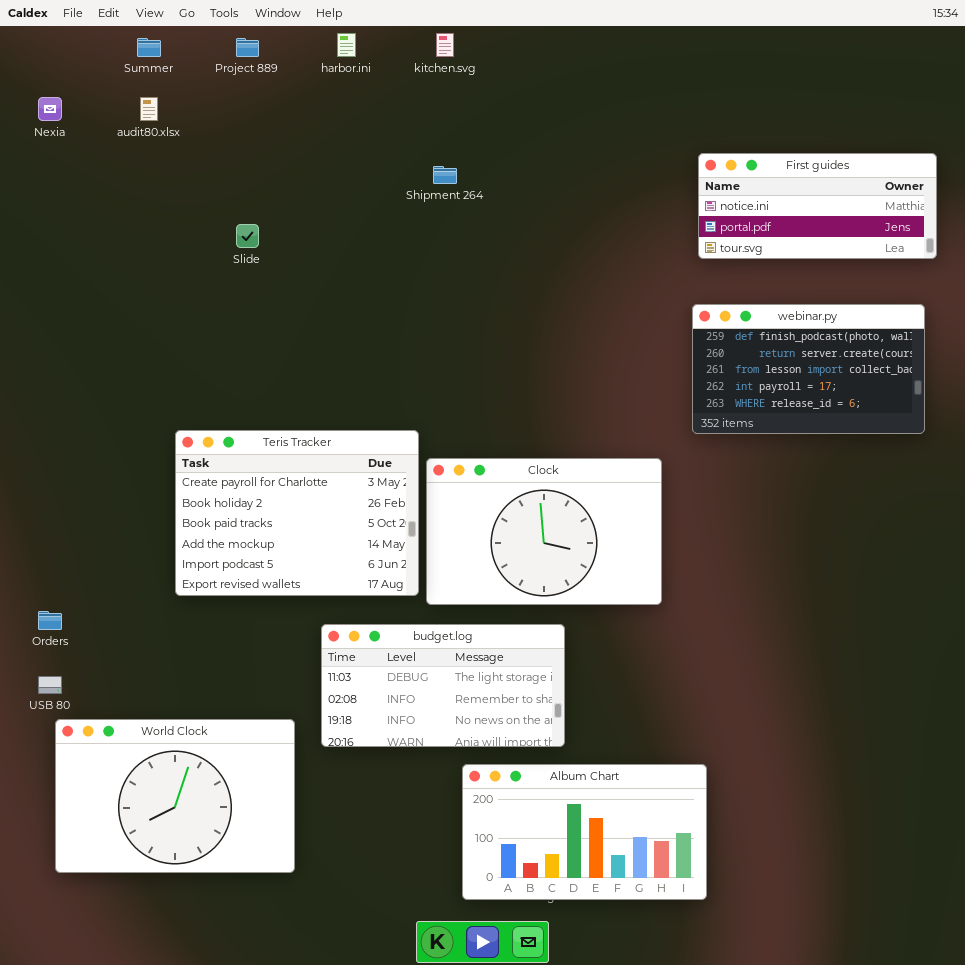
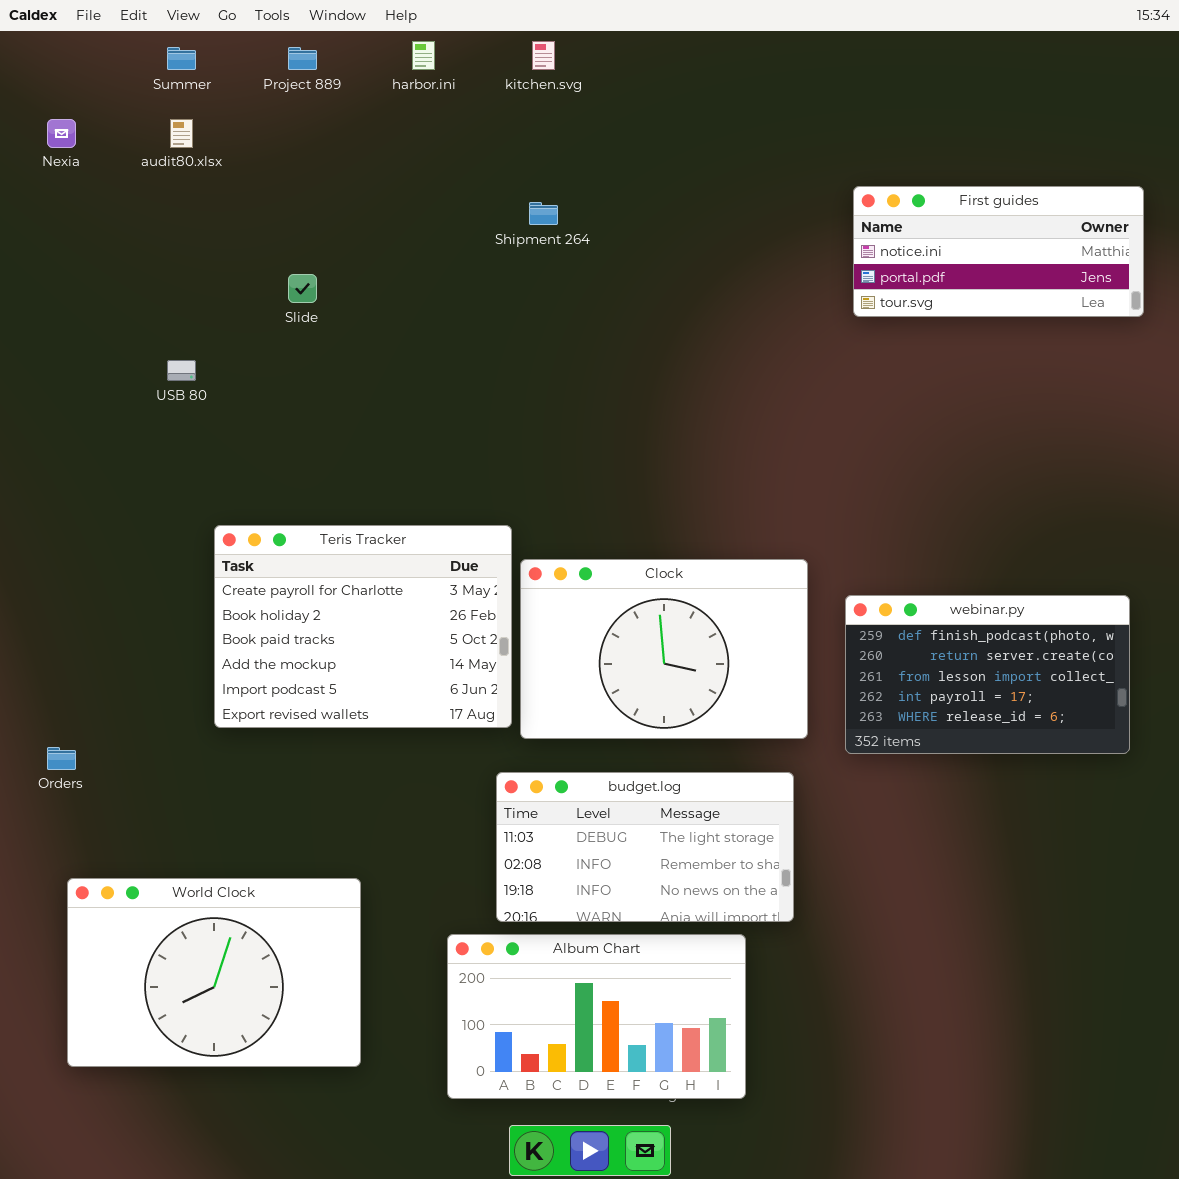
webinar.py: [692,304,925,434] -> [845,595,1130,754], moved
budget.log: [321,624,565,747] -> [496,772,794,922], moved
USB 80: [38,676,62,694] -> [167,360,196,381], moved
Album Chart: [462,764,707,900] -> [447,934,746,1099], moved

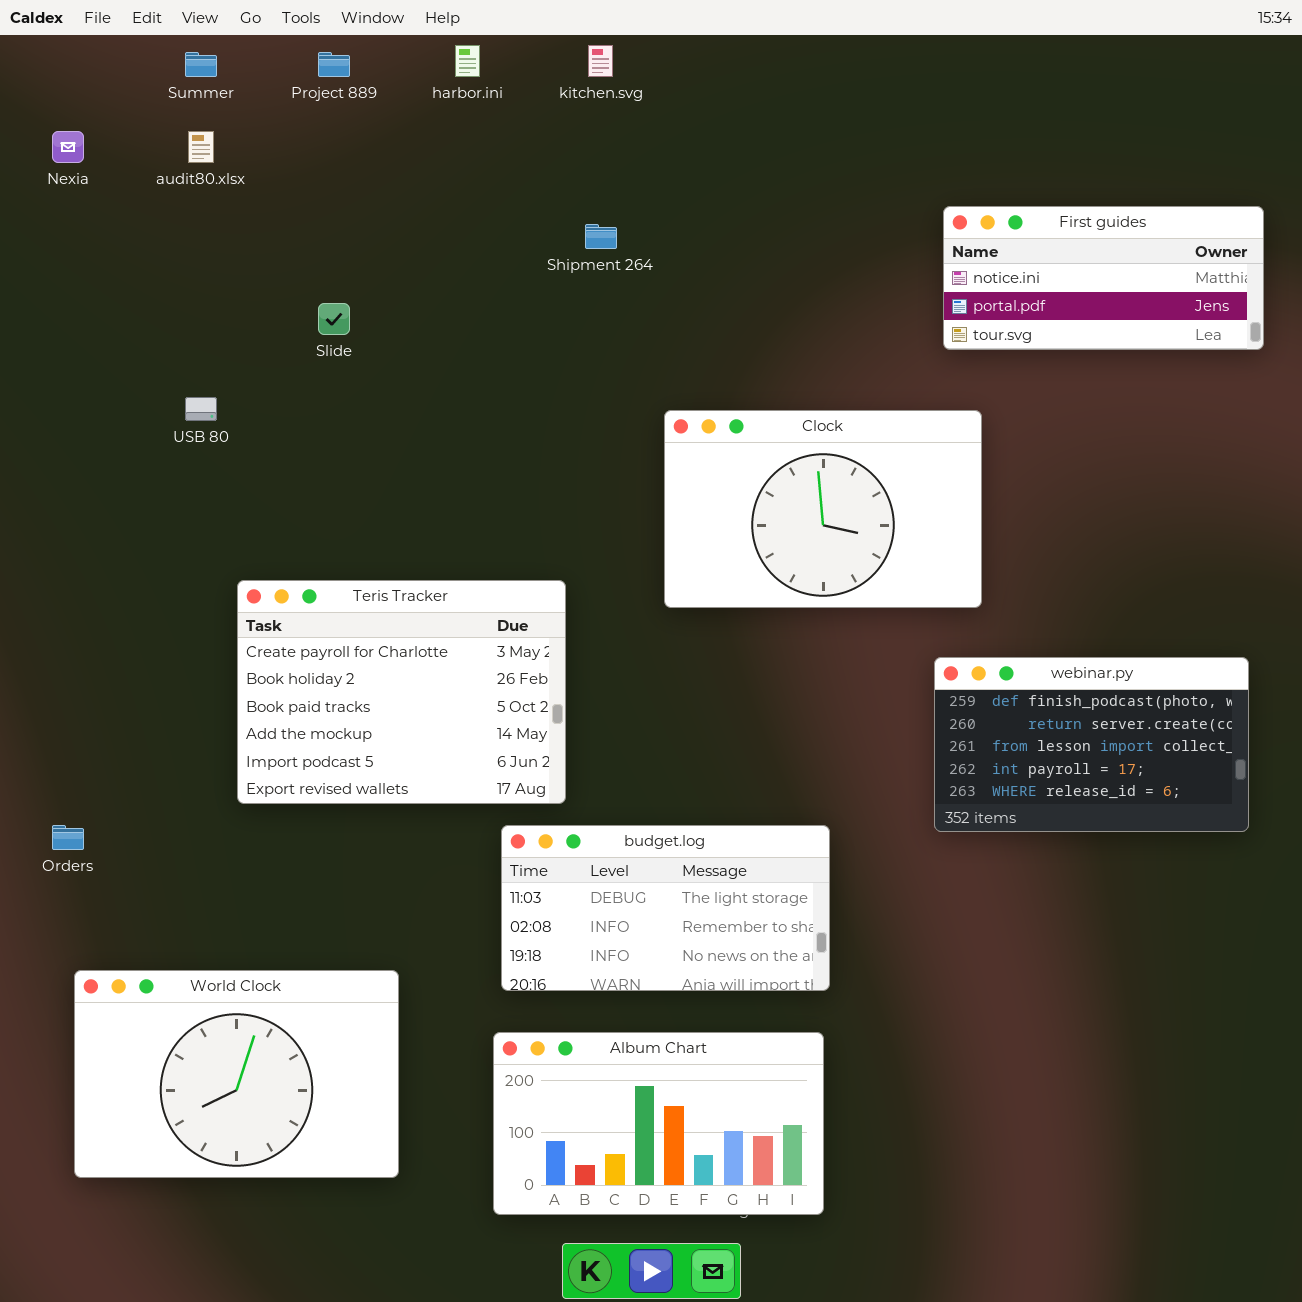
Clock: [520,559,808,739] -> [664,410,982,608], moved
budget.log: [496,772,794,922] -> [501,825,830,991], moved

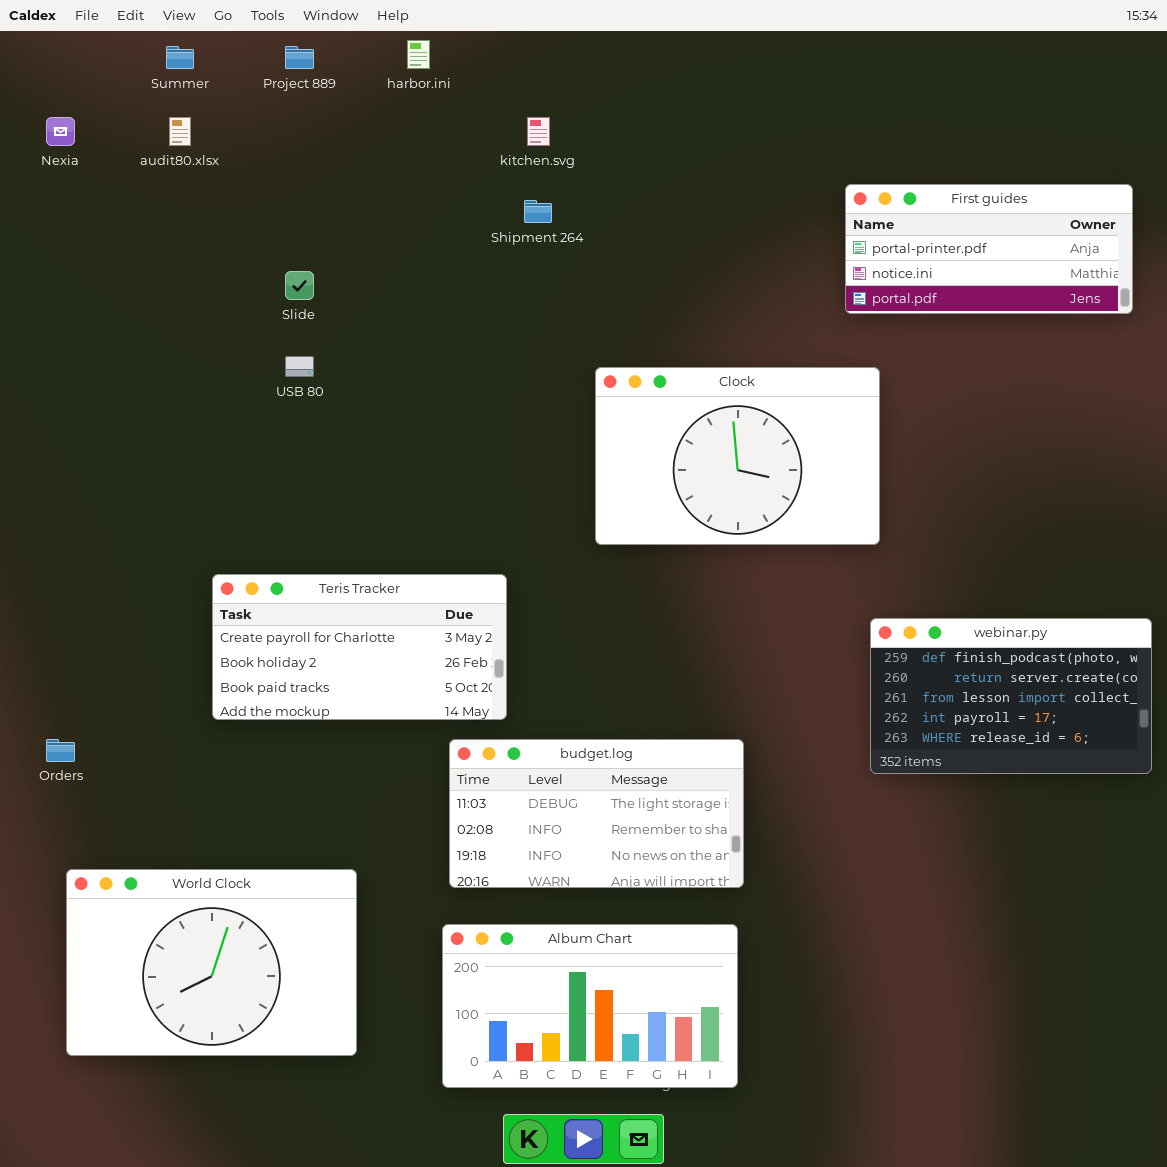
kitchen.svg: [588,45,613,77] -> [527,117,550,146], moved
First guides: [943,206,1264,350] -> [845,184,1133,314], scrolled up 1 row
USB 80: [185,397,217,421] -> [285,356,314,377], moved
Teris Tracker: [237,580,566,804] -> [212,574,507,720], resized
webinar.py: [934,657,1249,832] -> [870,618,1152,774], moved

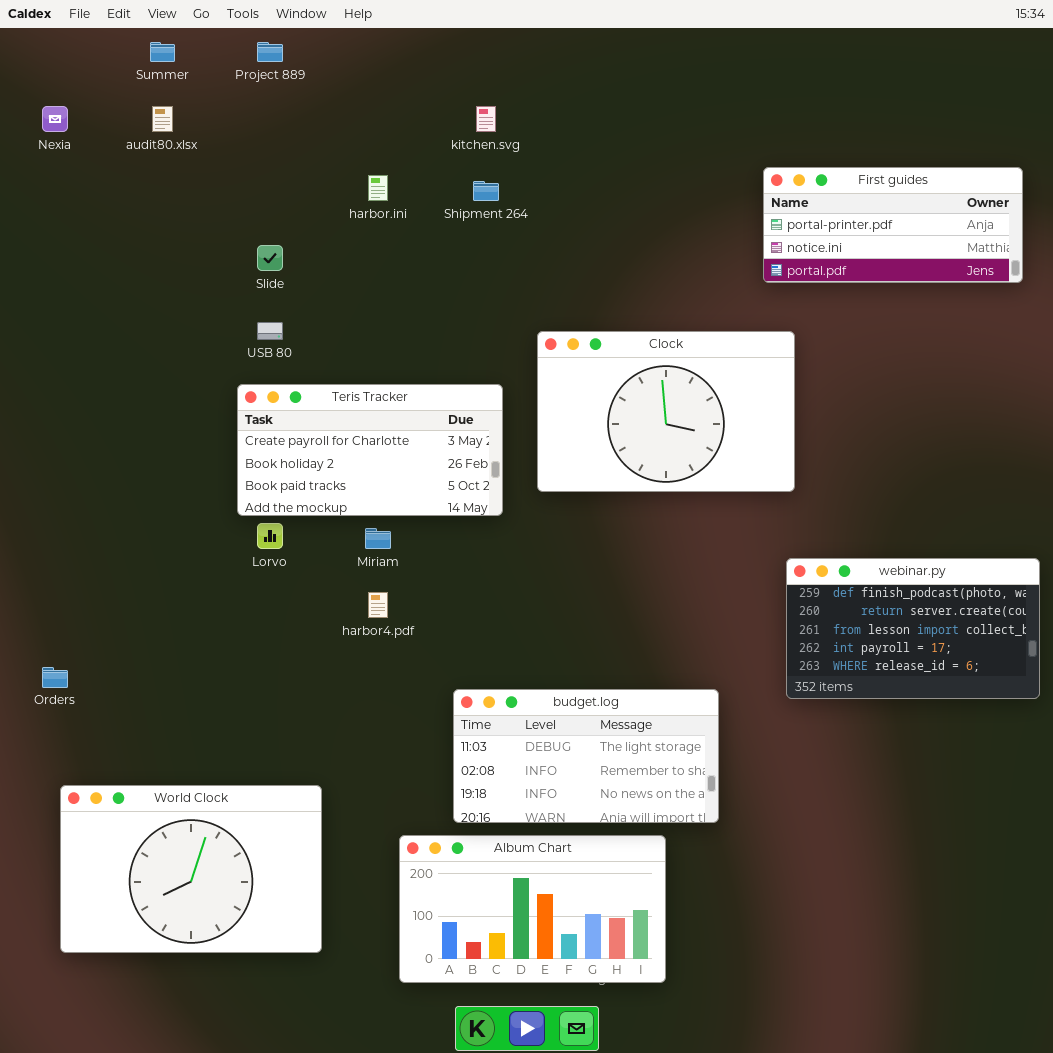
harbor.ini: [407,40,430,69] -> [368,175,388,201], moved
Teris Tracker: [212,574,507,720] -> [237,384,503,516], moved
budget.log: [449,739,744,888] -> [453,689,719,823], moved

